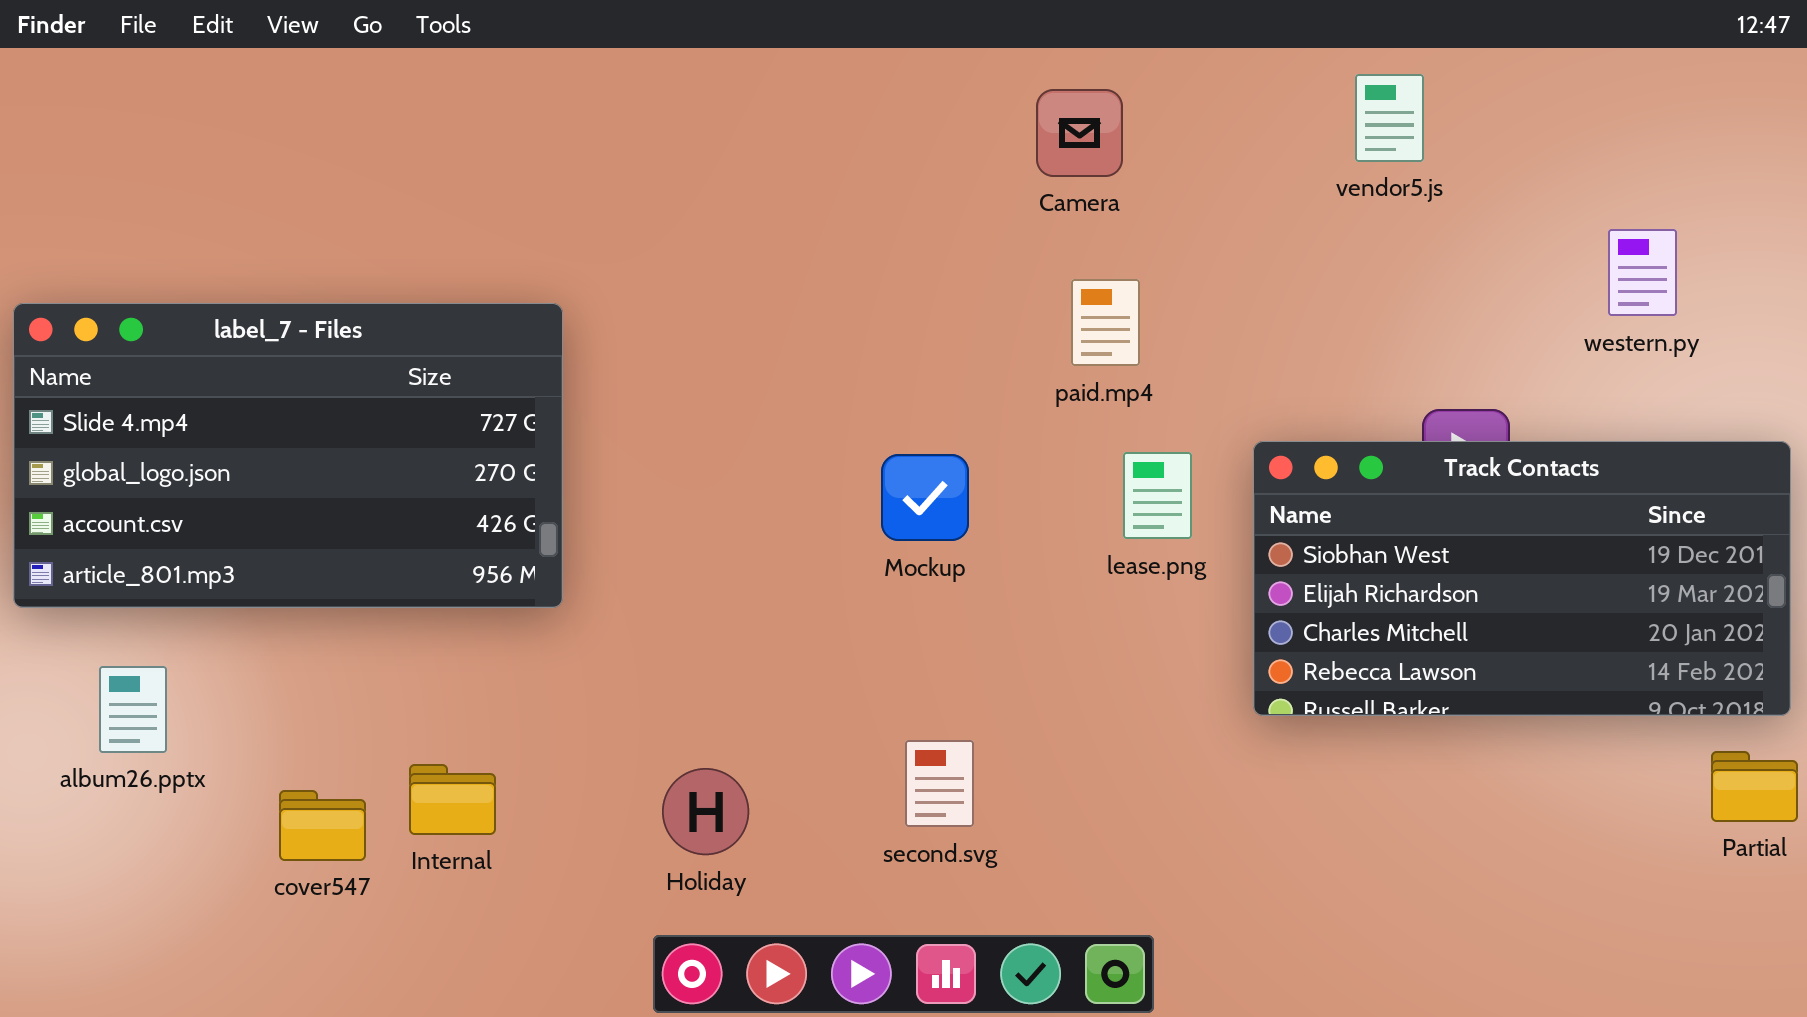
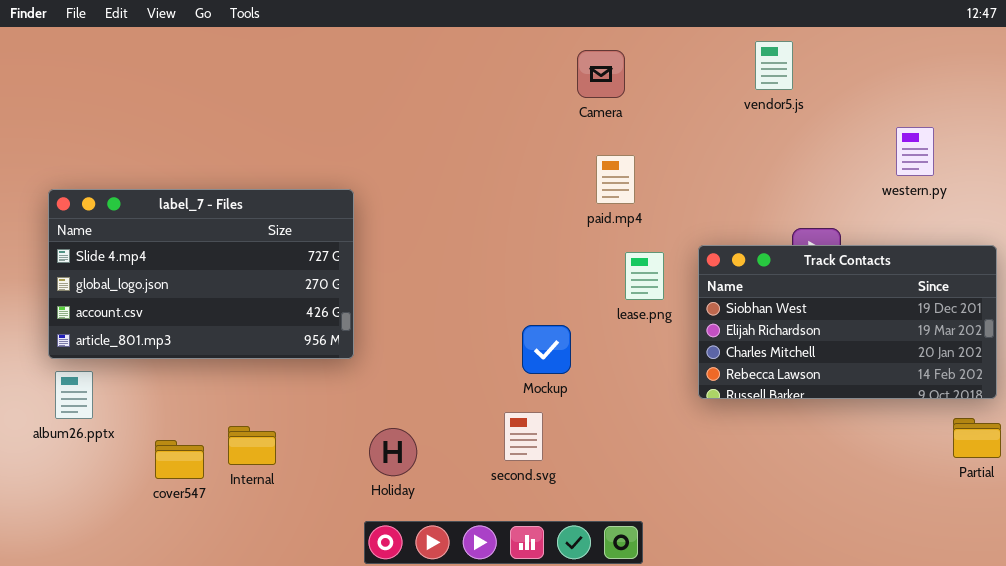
label_7 - Files: [13,303,563,608] -> [48,189,354,359], moved
Mockup: [881,454,969,541] -> [522,325,571,374], moved

